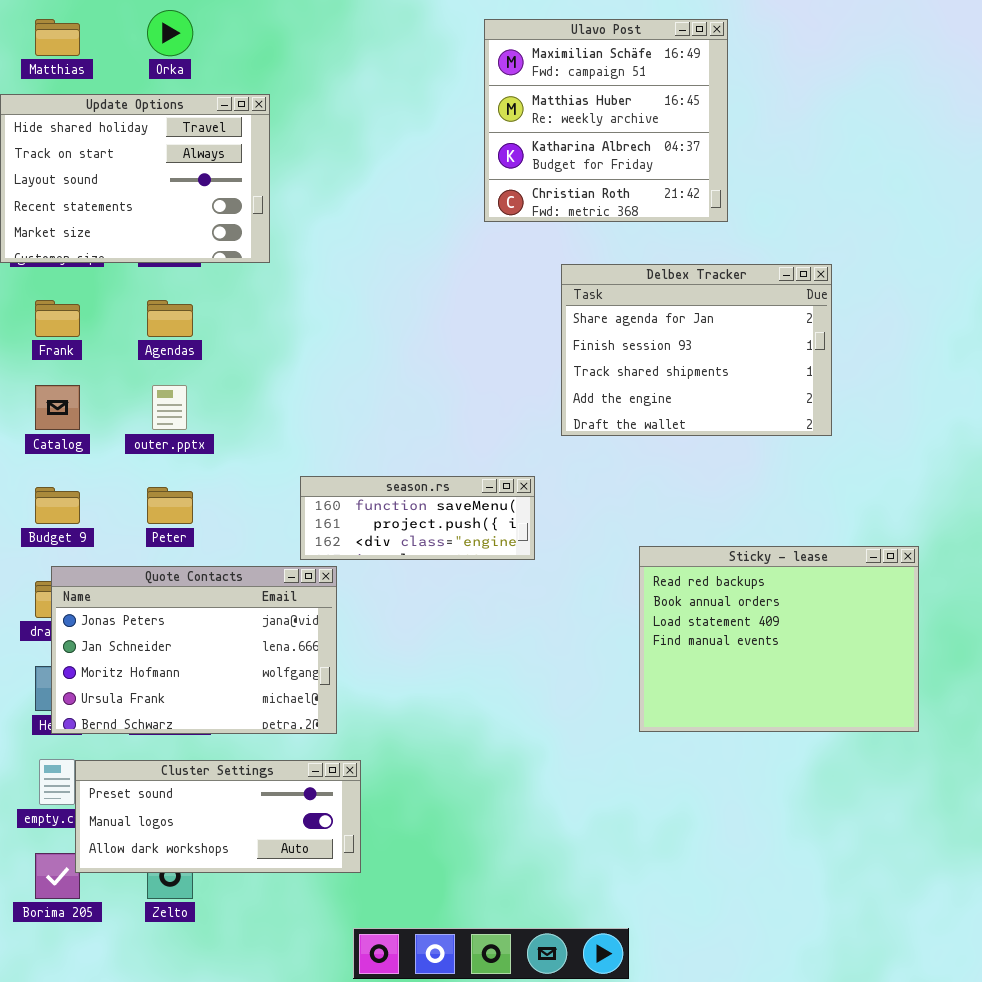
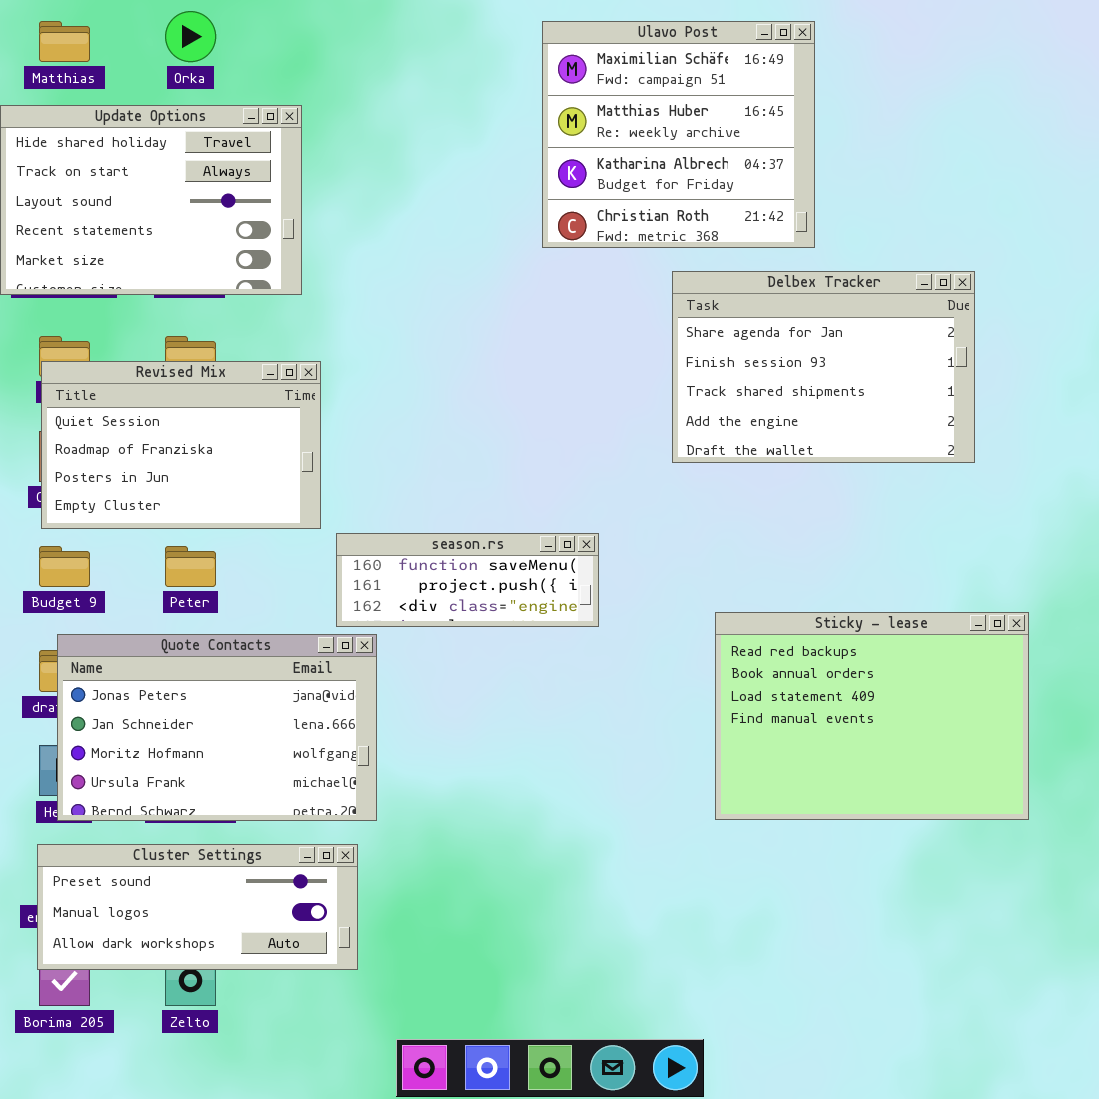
Delbex Tracker: [561,264,832,436] -> [672,271,975,463], moved
Revised Mix: none -> [41,361,321,529], opened
Cluster Settings: [75,760,361,873] -> [37,844,358,970], moved

